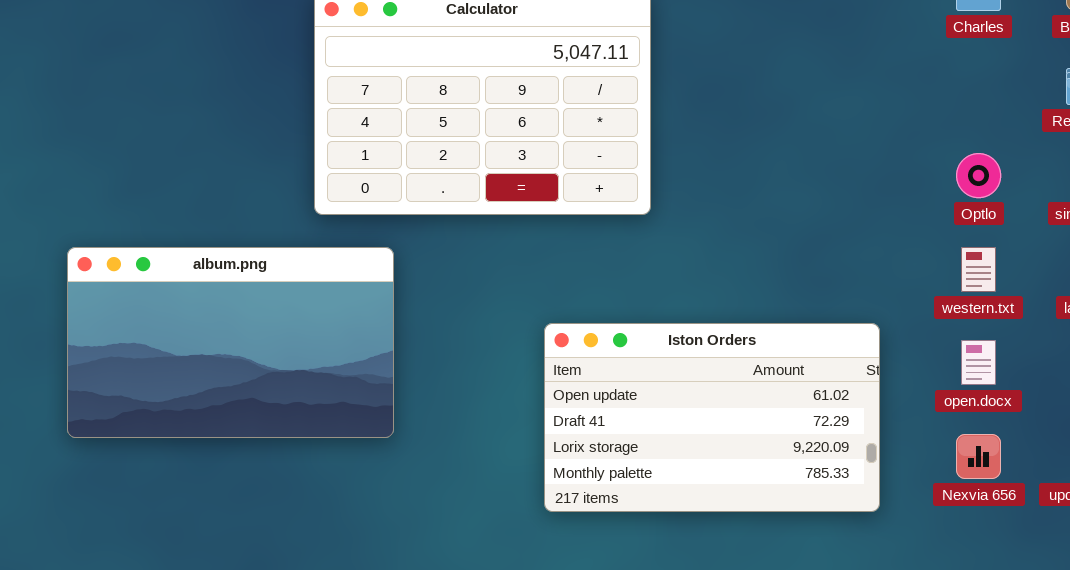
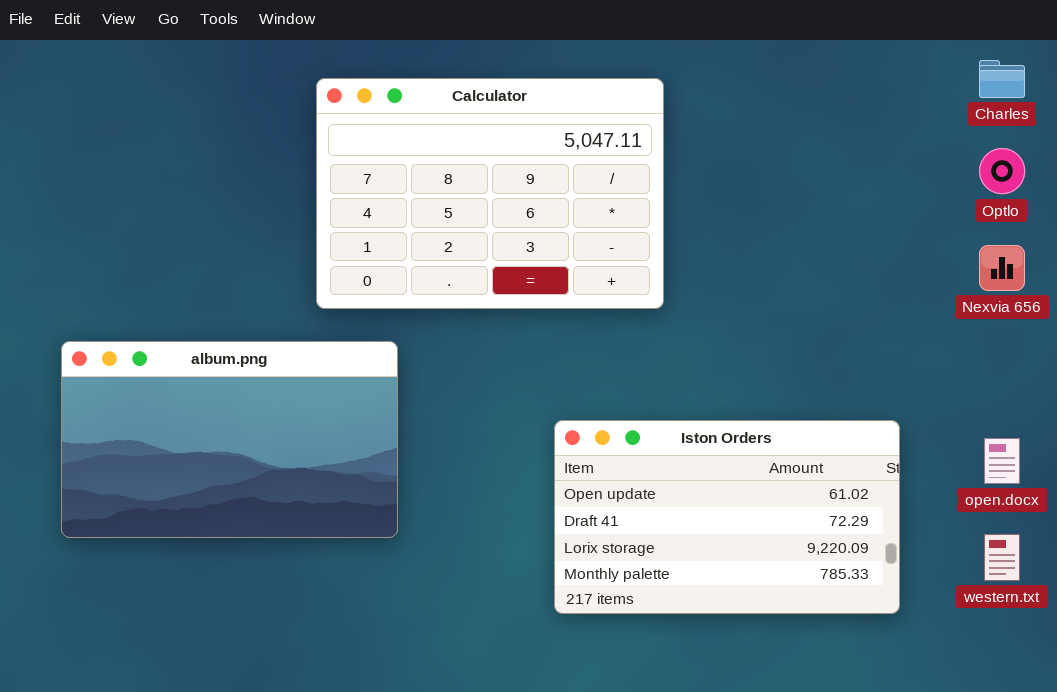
Optlo: [956,153,1001,198] -> [979,148,1025,194], moved
western.txt: [961,247,996,292] -> [984,534,1020,581], moved
Nexvia 656: [956,434,1001,479] -> [979,245,1025,291], moved

